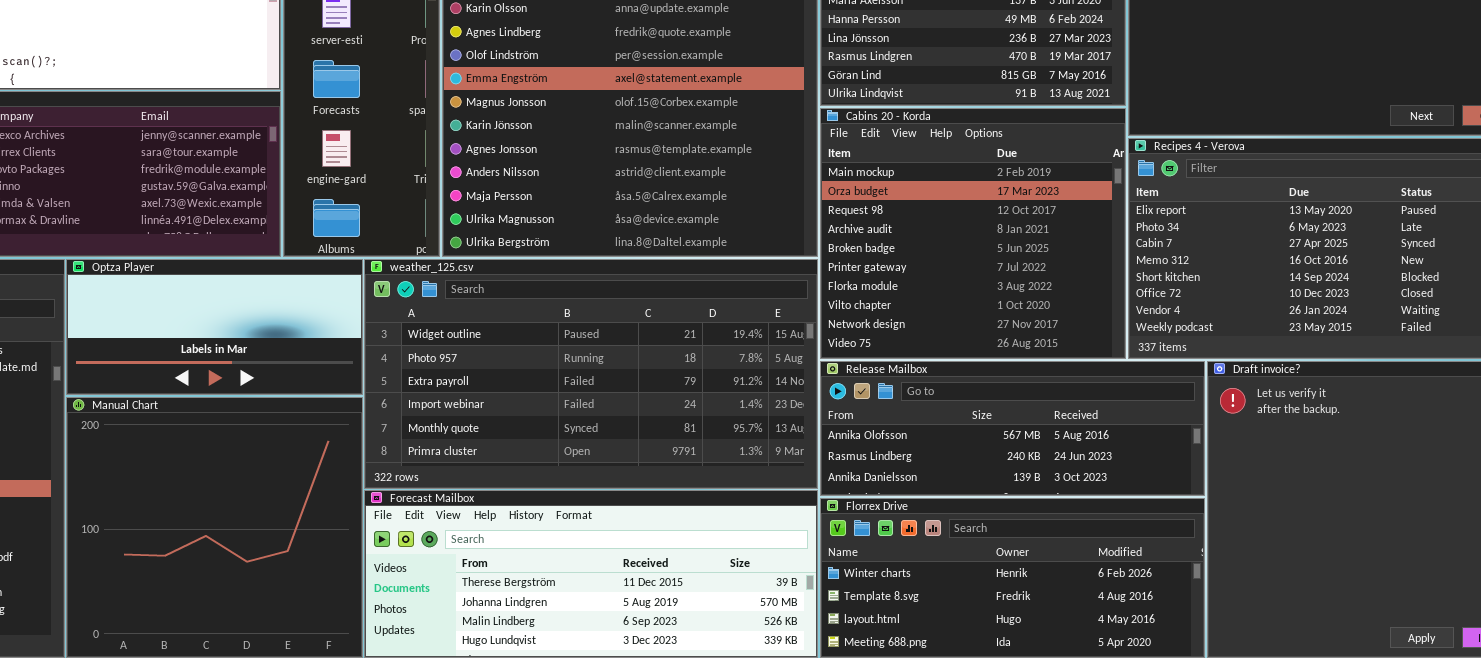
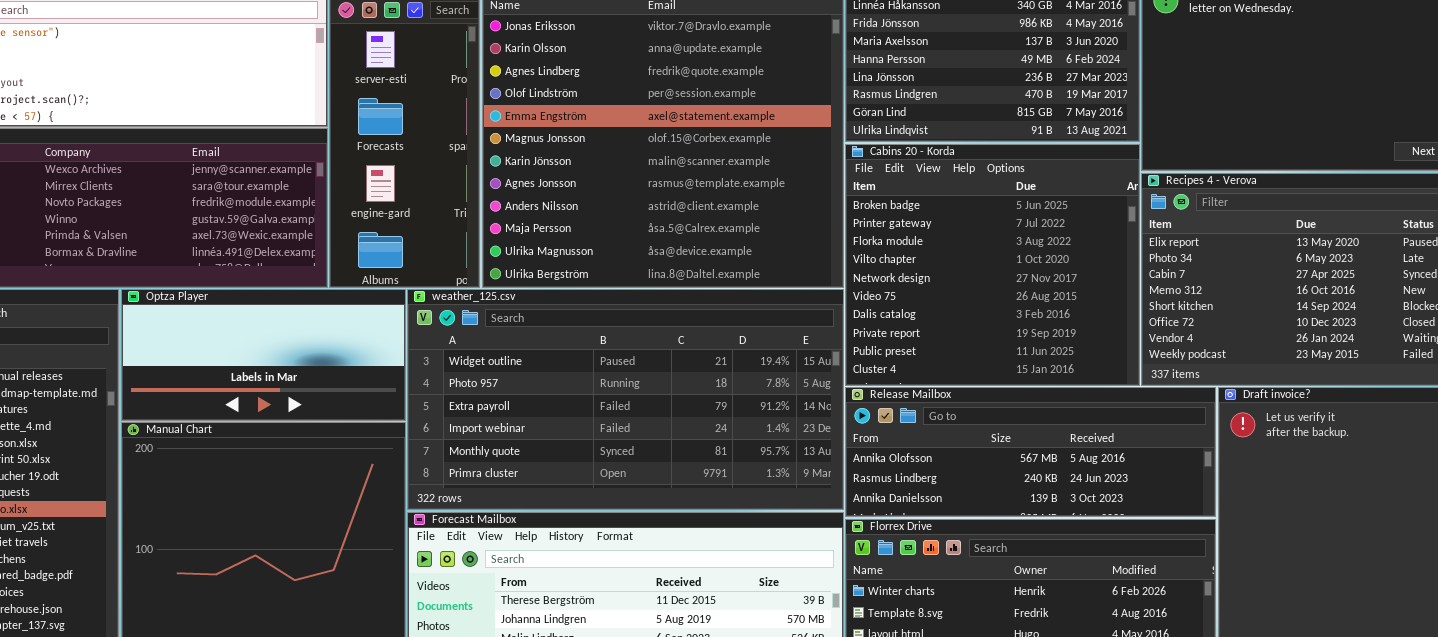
Cabins 20 - Korda: [820,108,1126,359] -> [845,144,1140,386], scrolled down 4 rows

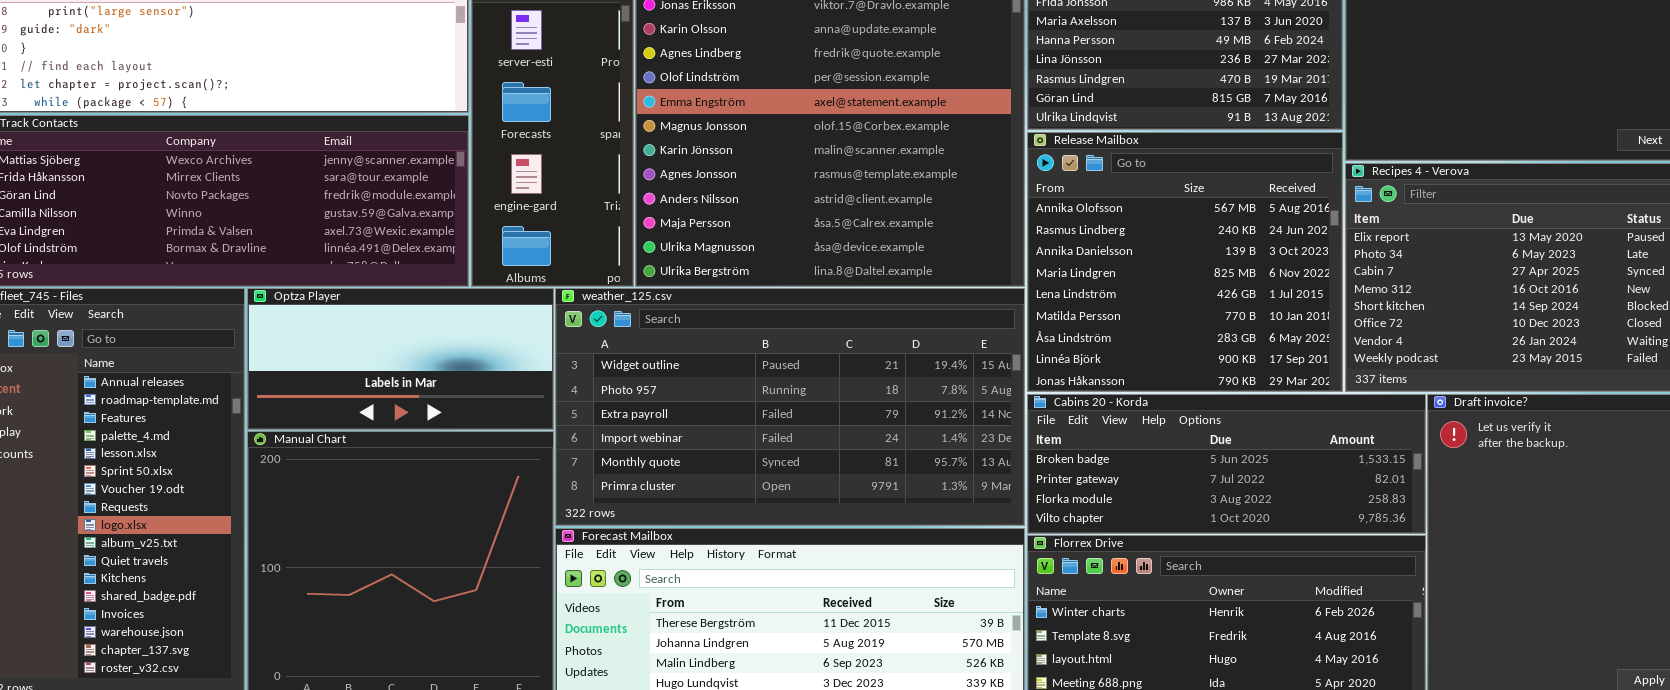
Cabins 20 - Korda: [845,144,1140,386] -> [1027,394,1426,534], moved, resized
Release Mailbox: [845,387,1216,517] -> [1027,132,1343,392], moved, resized

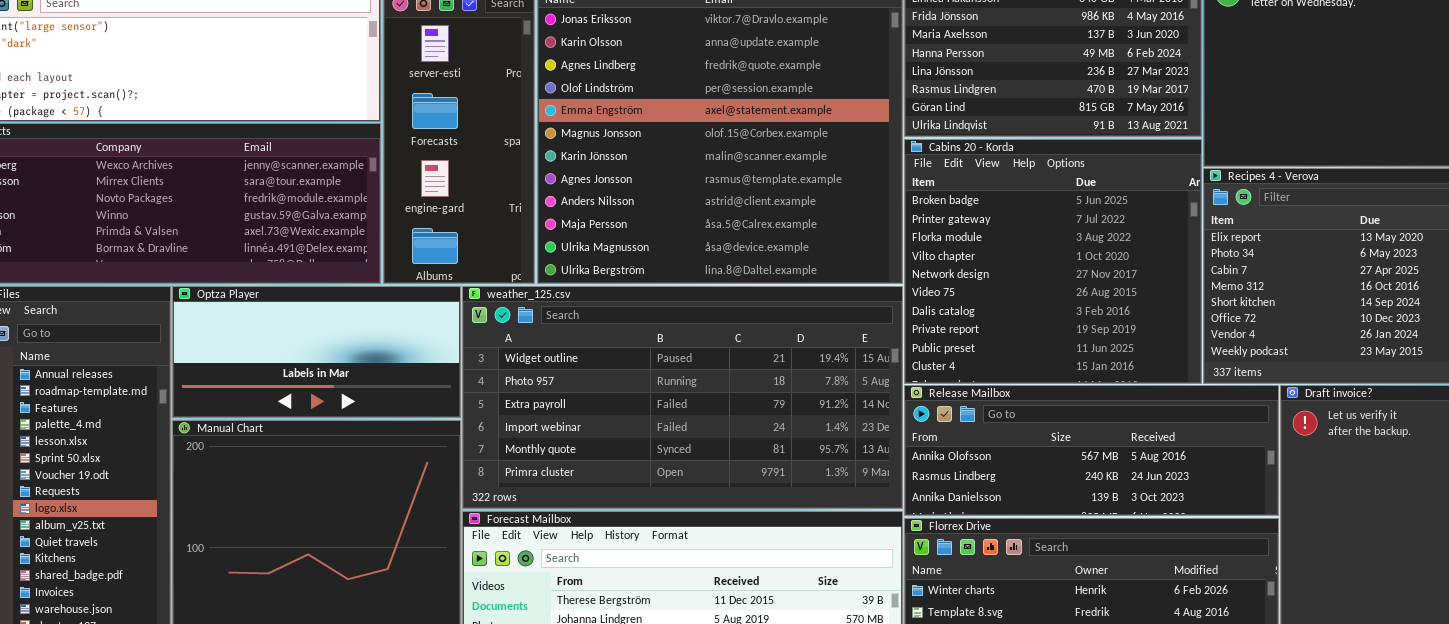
Release Mailbox: [1027,132,1343,392] -> [904,385,1279,516], moved, resized
Cabins 20 - Korda: [1027,394,1426,534] -> [904,139,1202,384], moved, resized

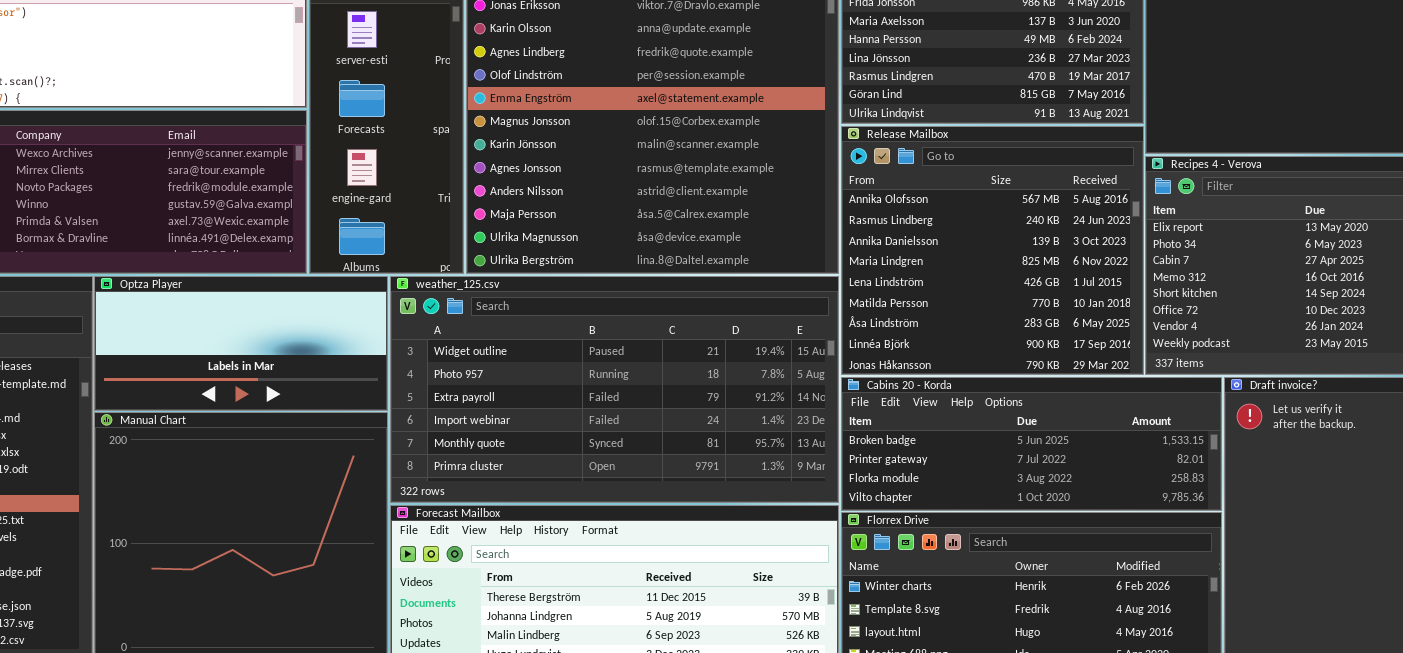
Cabins 20 - Korda: [904,139,1202,384] -> [841,377,1222,511], moved, resized
Release Mailbox: [904,385,1279,516] -> [841,126,1144,375], moved, resized

